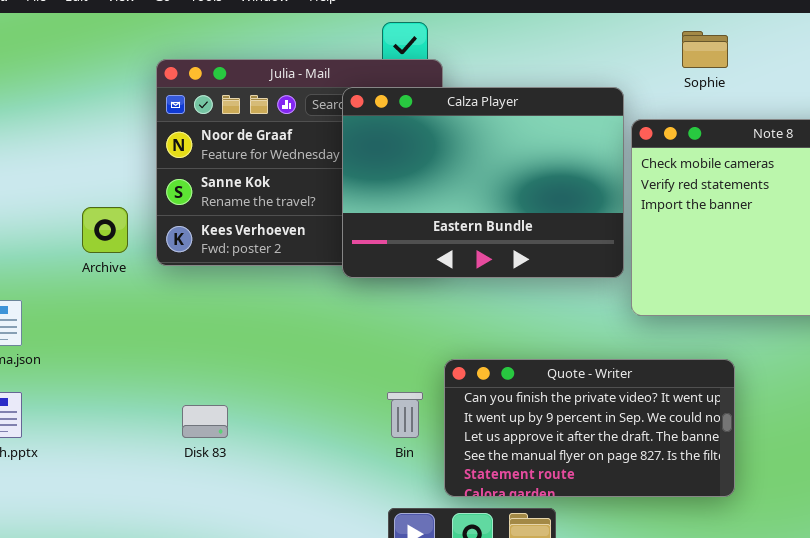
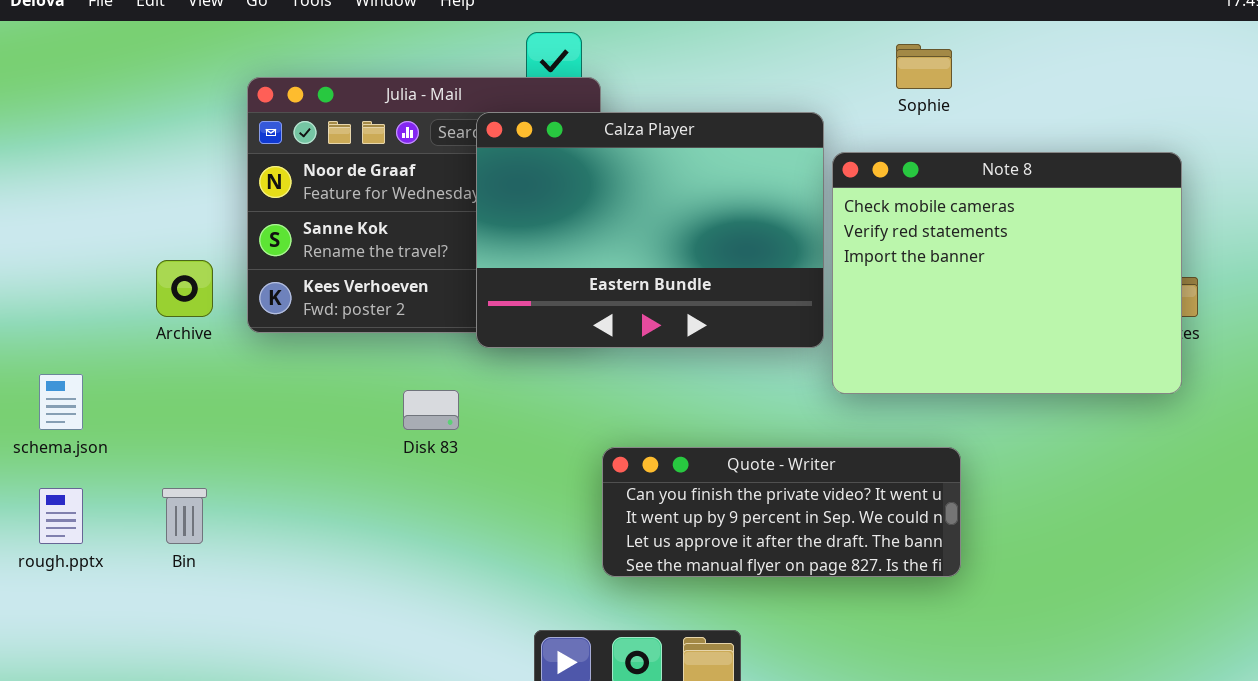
Quote - Writer: [444,359,735,497] -> [602,447,961,577], resized
Bin: [387,392,423,438] -> [162,488,207,544], moved
Disk 83: [182,405,228,438] -> [403,390,459,430], moved

